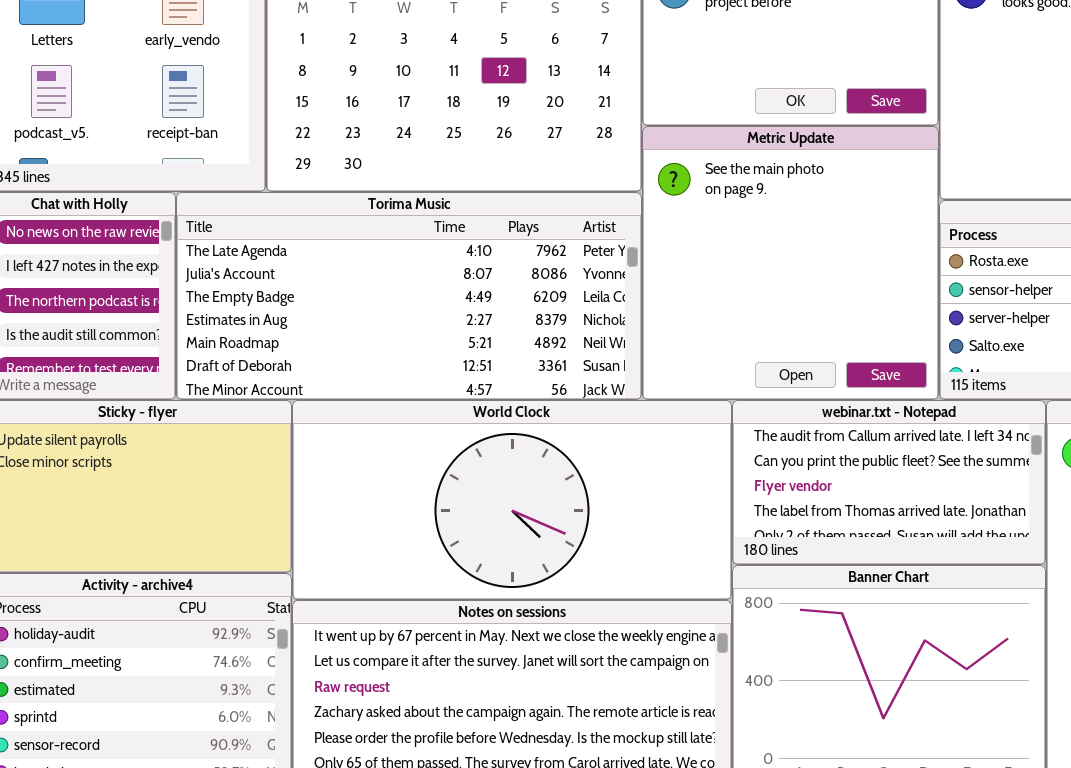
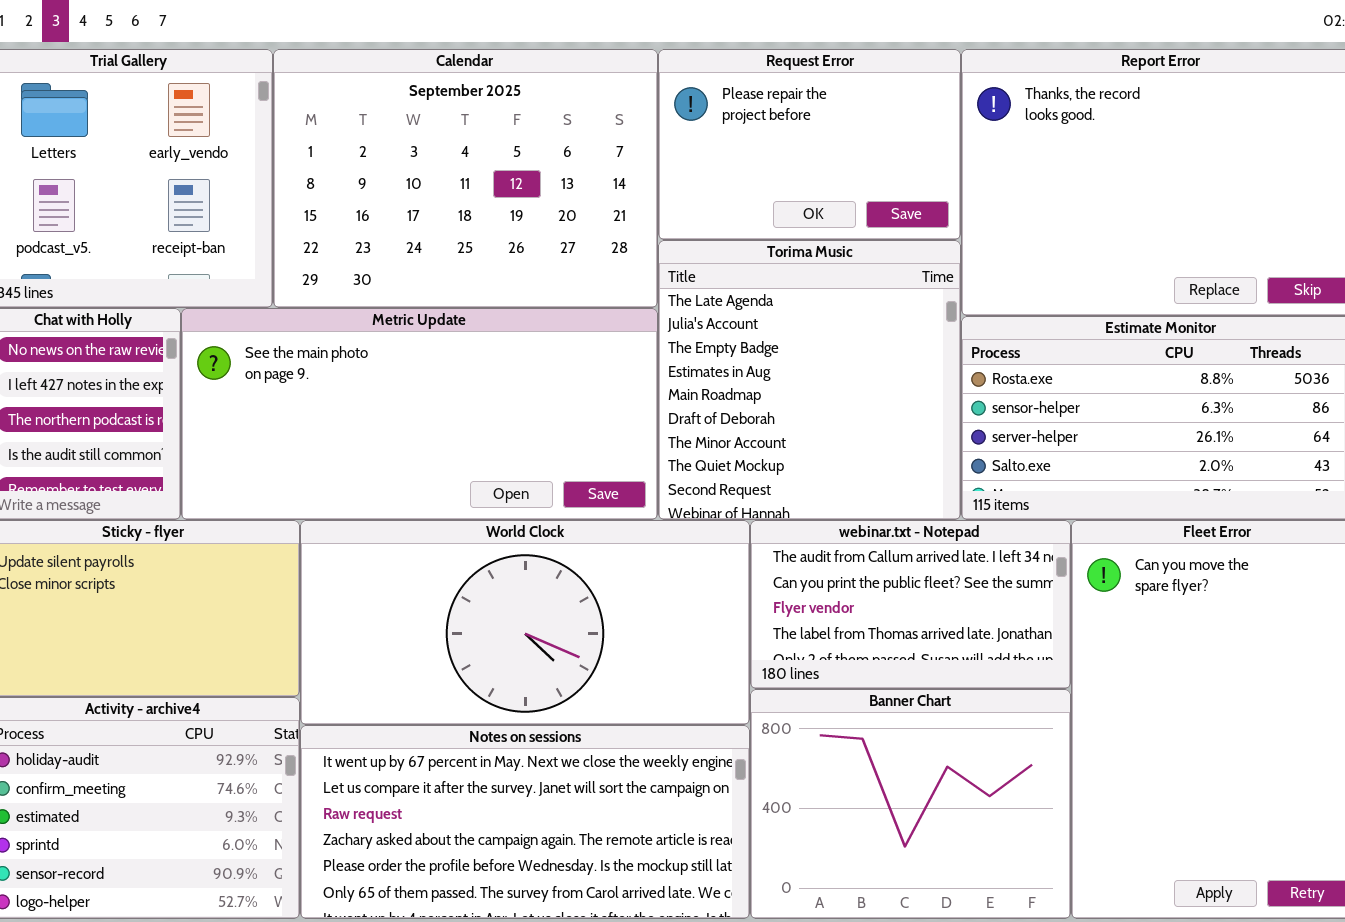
Metric Update: [642,126,939,400] -> [181,308,658,520], moved, resized
Torima Music: [176,192,642,400] -> [658,240,961,520], moved, resized

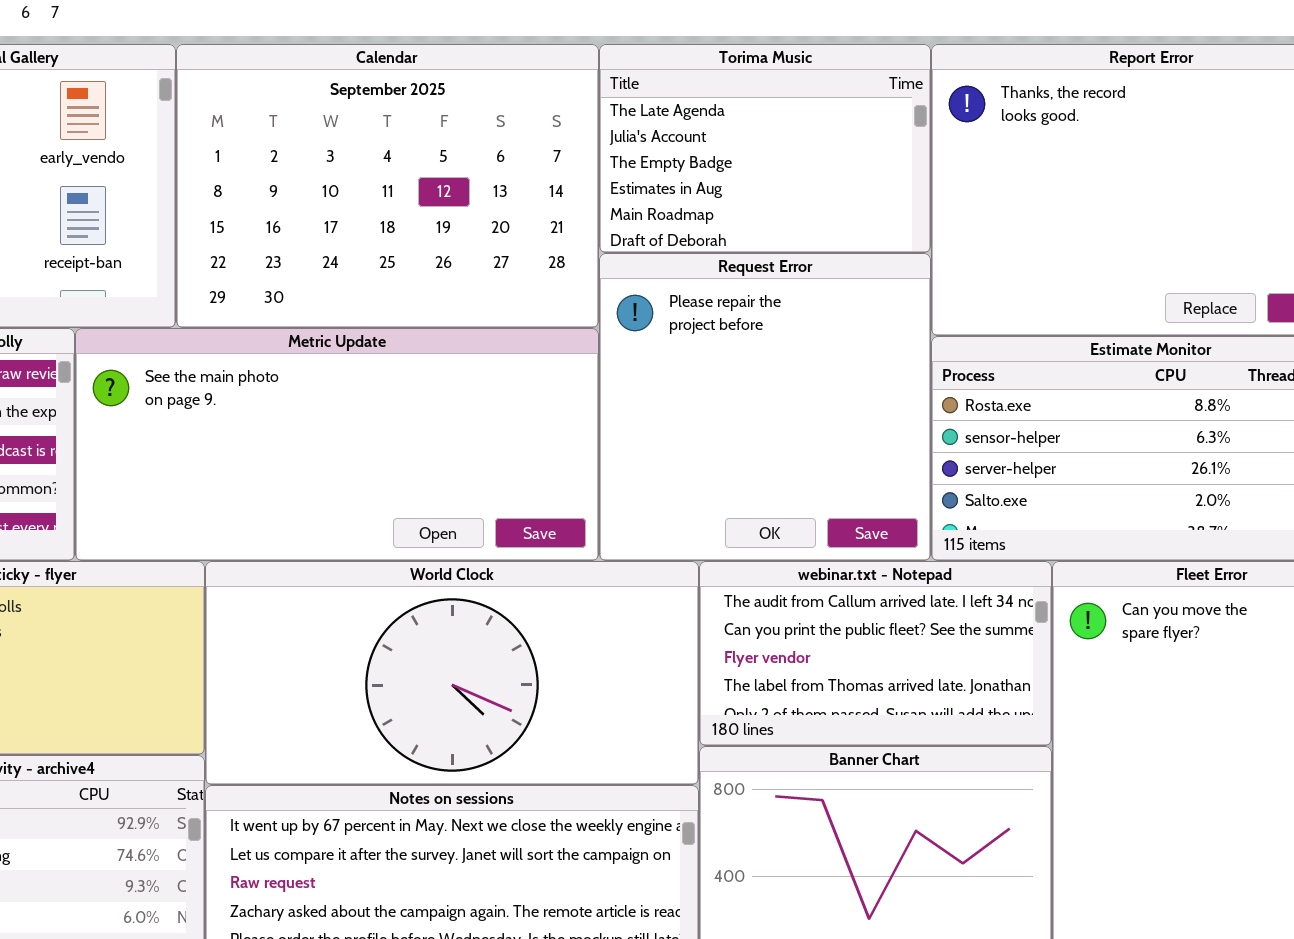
Request Error: [658,49,961,240] -> [599,253,931,561], moved, resized
Torima Music: [658,240,961,520] -> [599,44,931,253], moved, resized

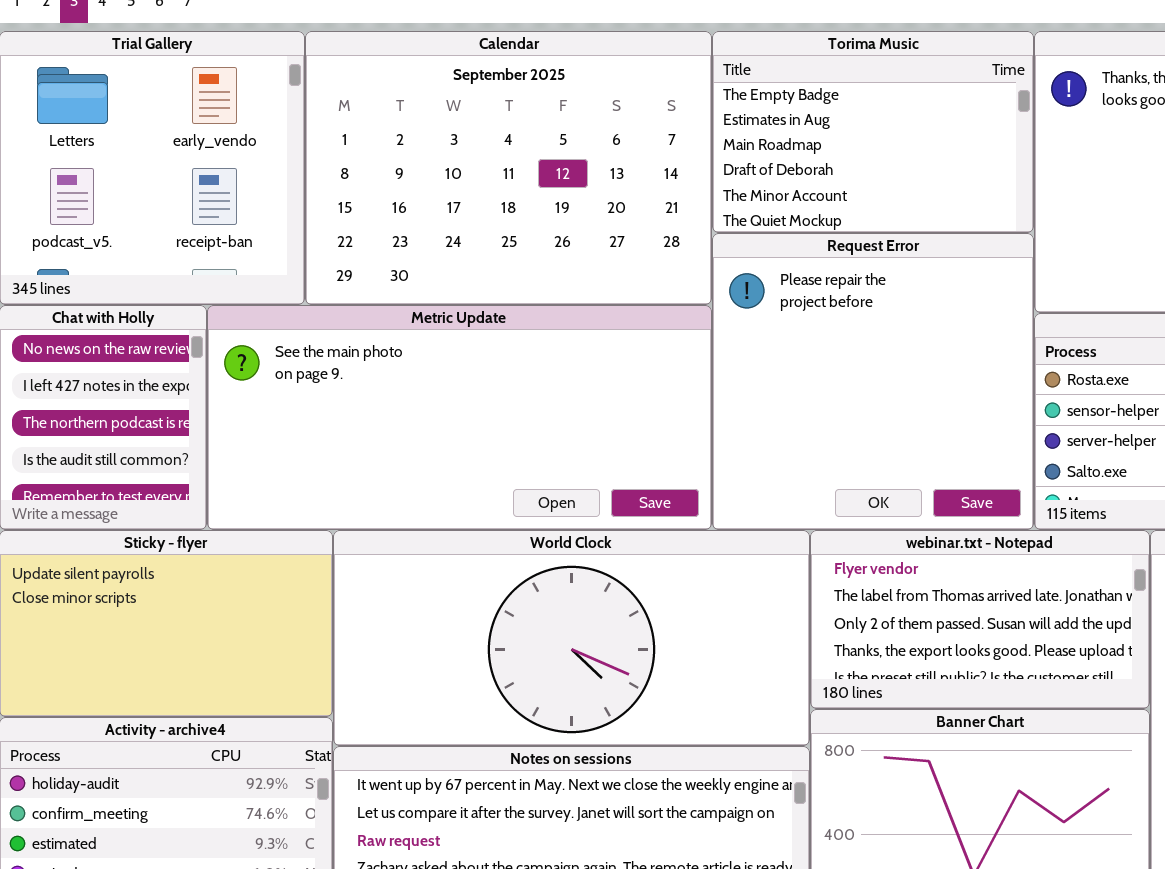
Torima Music: [599,44,931,253] -> [712,31,1034,233], scrolled down 2 rows
webinar.txt - Notepad: [699,561,1052,746] -> [810,530,1150,709], scrolled down 2 rows

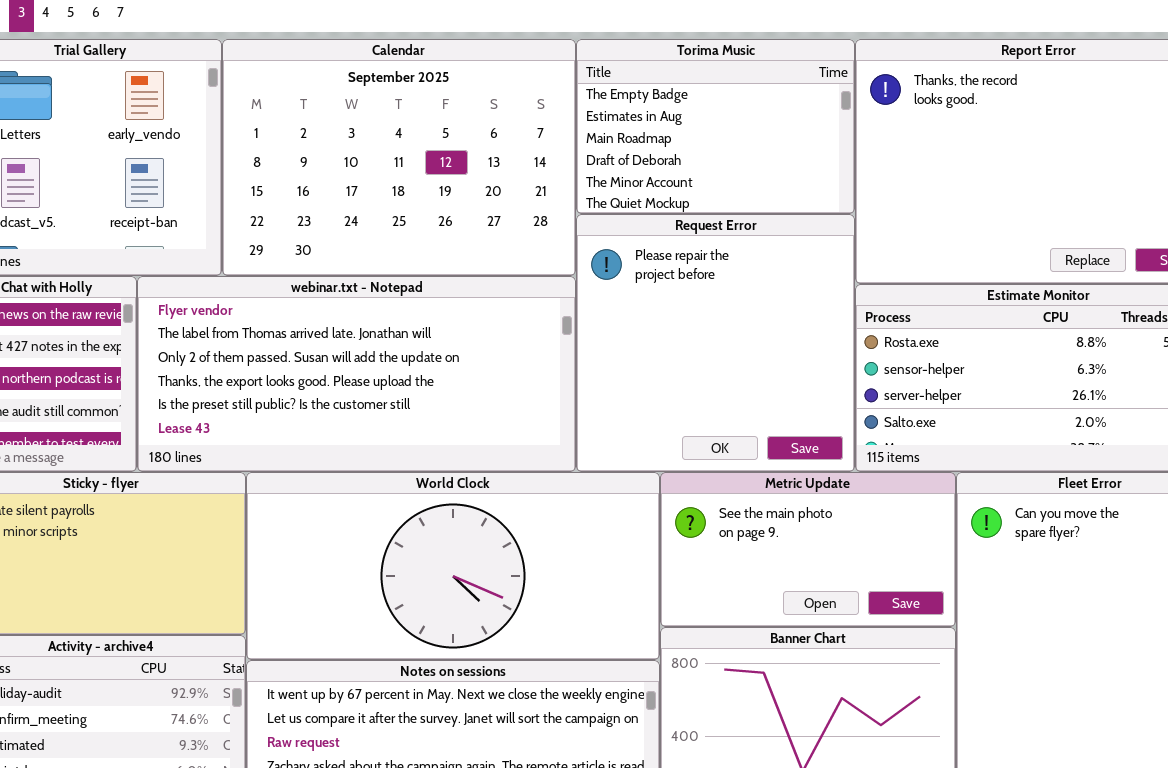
Metric Update: [207,305,712,530] -> [660,472,956,627], moved, resized
webinar.txt - Notepad: [810,530,1150,709] -> [137,276,576,472], moved, resized

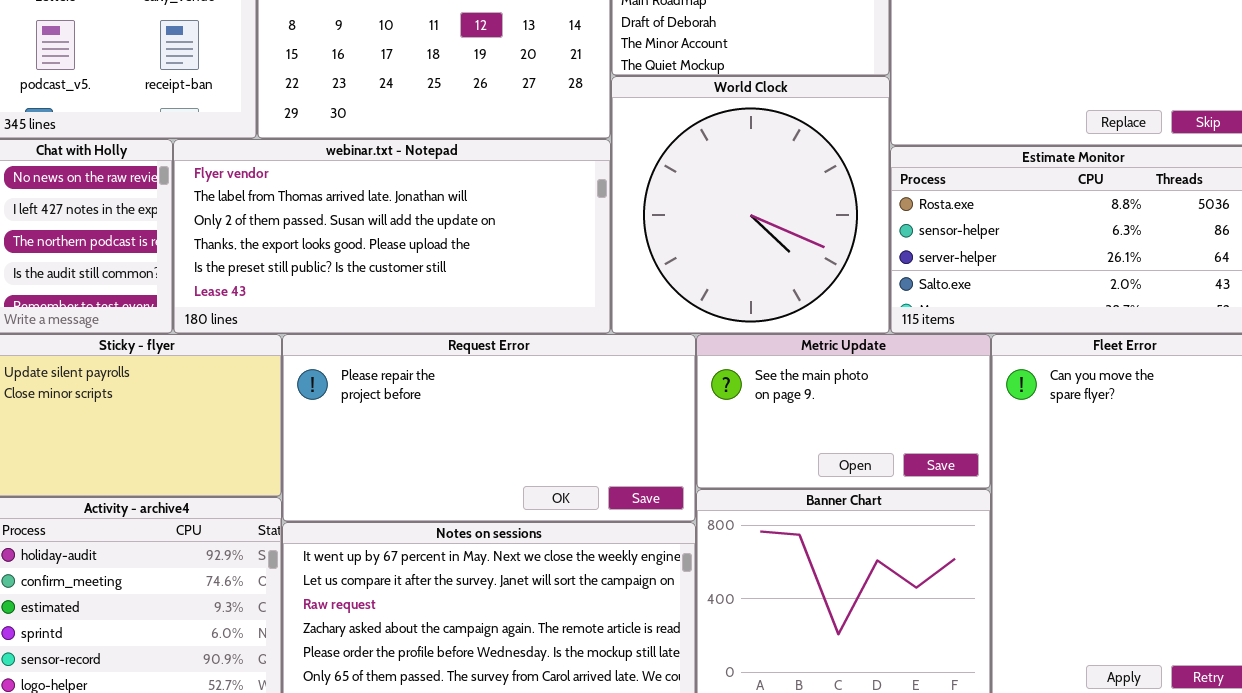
Request Error: [576,214,855,472] -> [282,334,696,522], moved, resized
World Clock: [246,472,660,660] -> [611,76,890,334], moved, resized

